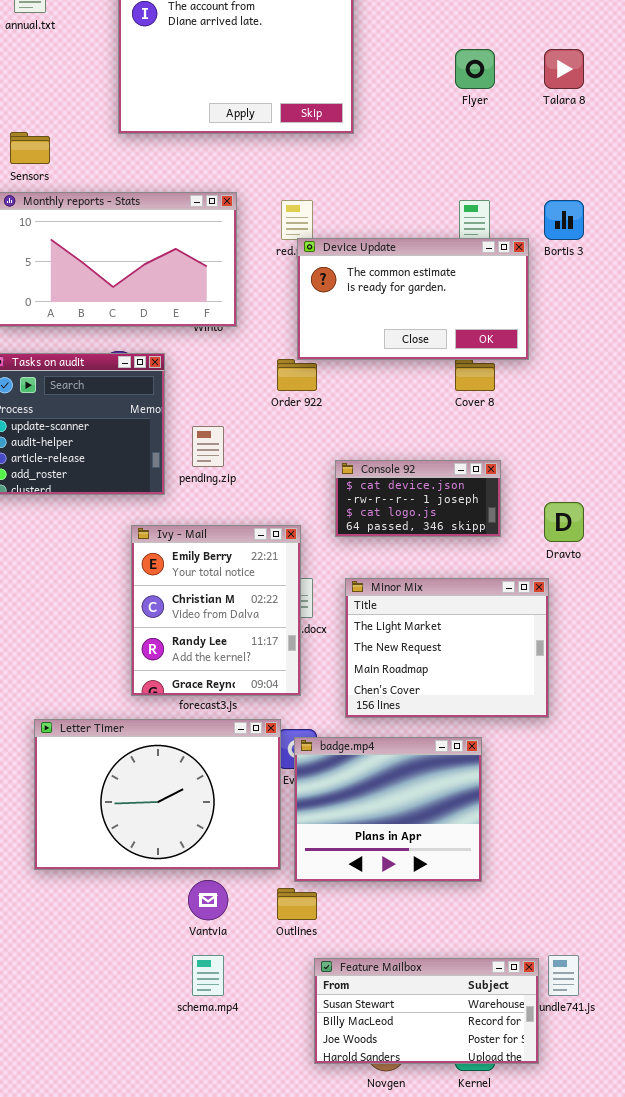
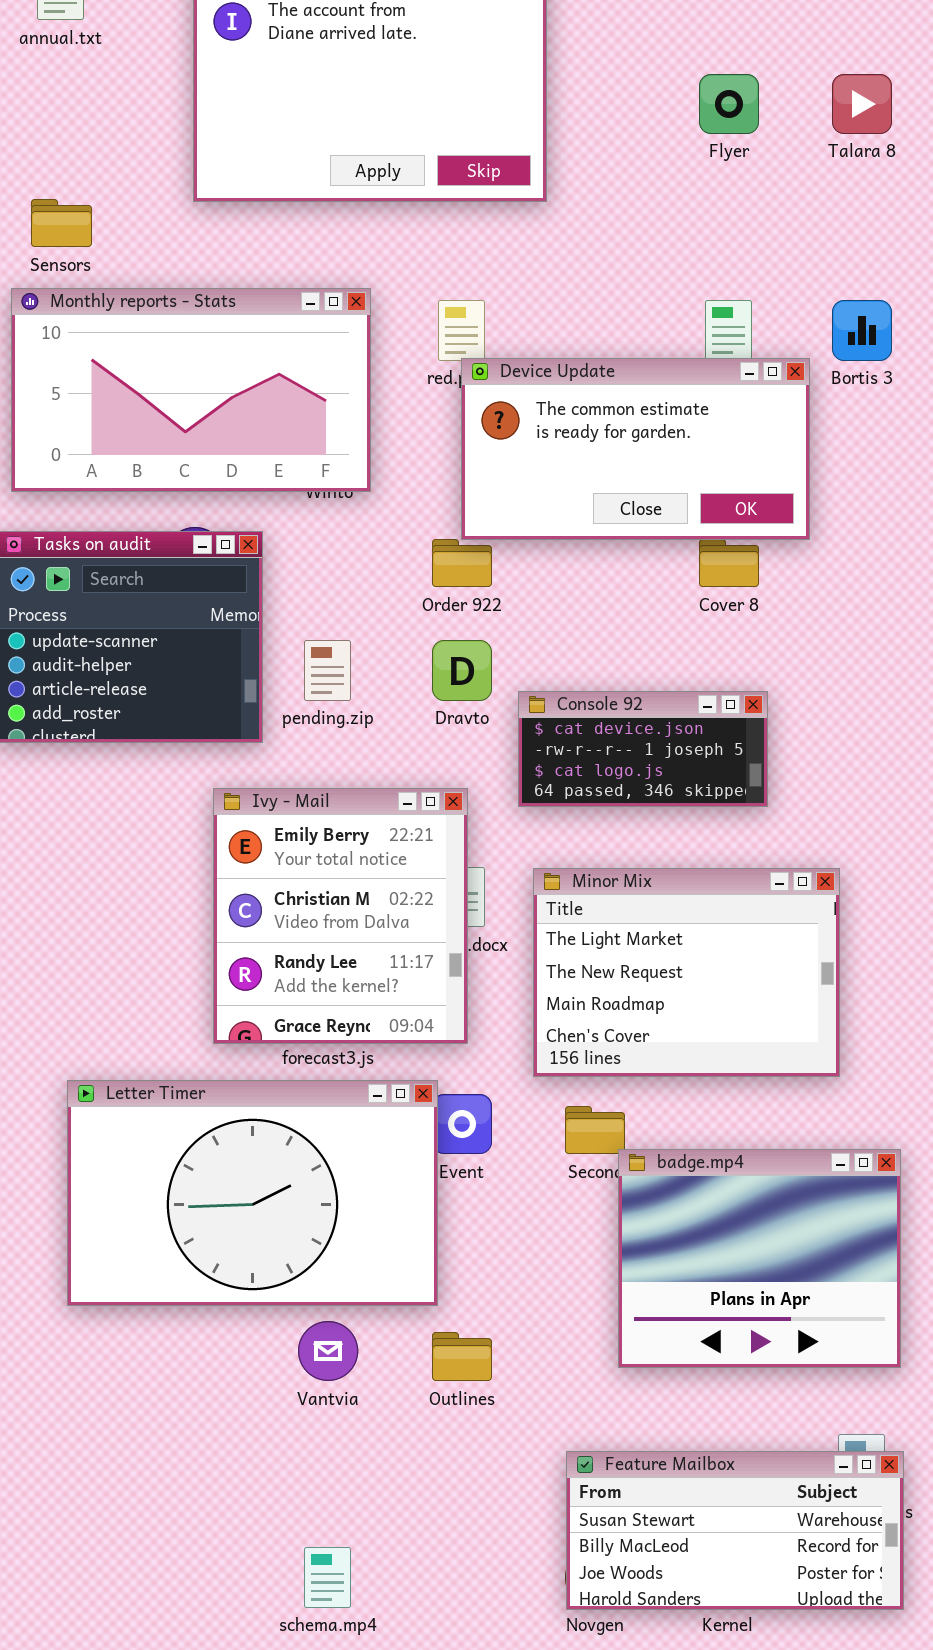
Dravto: [544,502,584,542] -> [432,640,492,701], moved
badge.mp4: [294,737,482,882] -> [618,1149,901,1368], moved
schema.mp4: [192,955,224,996] -> [304,1547,351,1608], moved
Feature Mailbox: [314,958,539,1064] -> [566,1451,904,1610], moved

